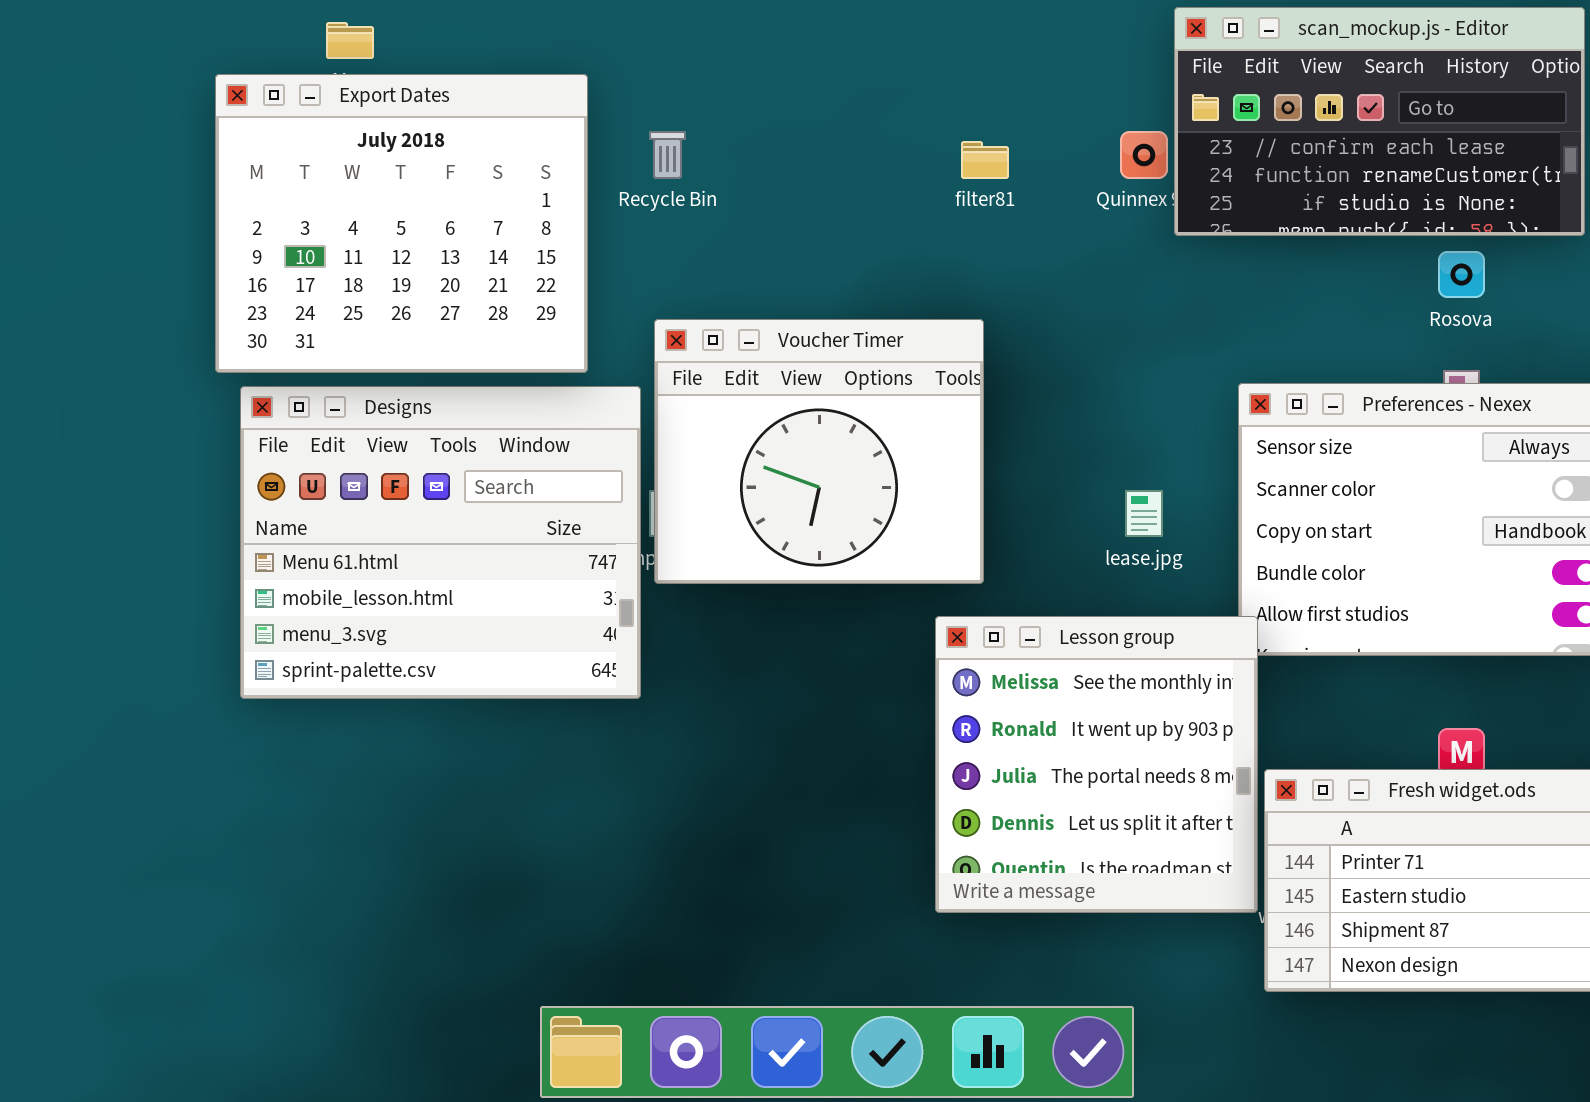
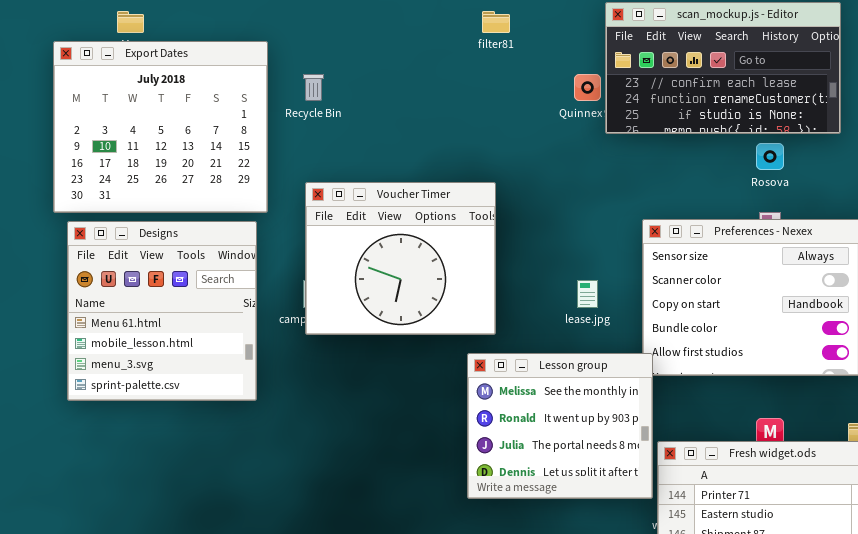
filter81: [961,141,1009,179] -> [482,11,510,33], moved
Designs: [240,386,641,699] -> [67,221,257,401], resized
Lesson group: [935,616,1258,913] -> [467,353,653,499], resized

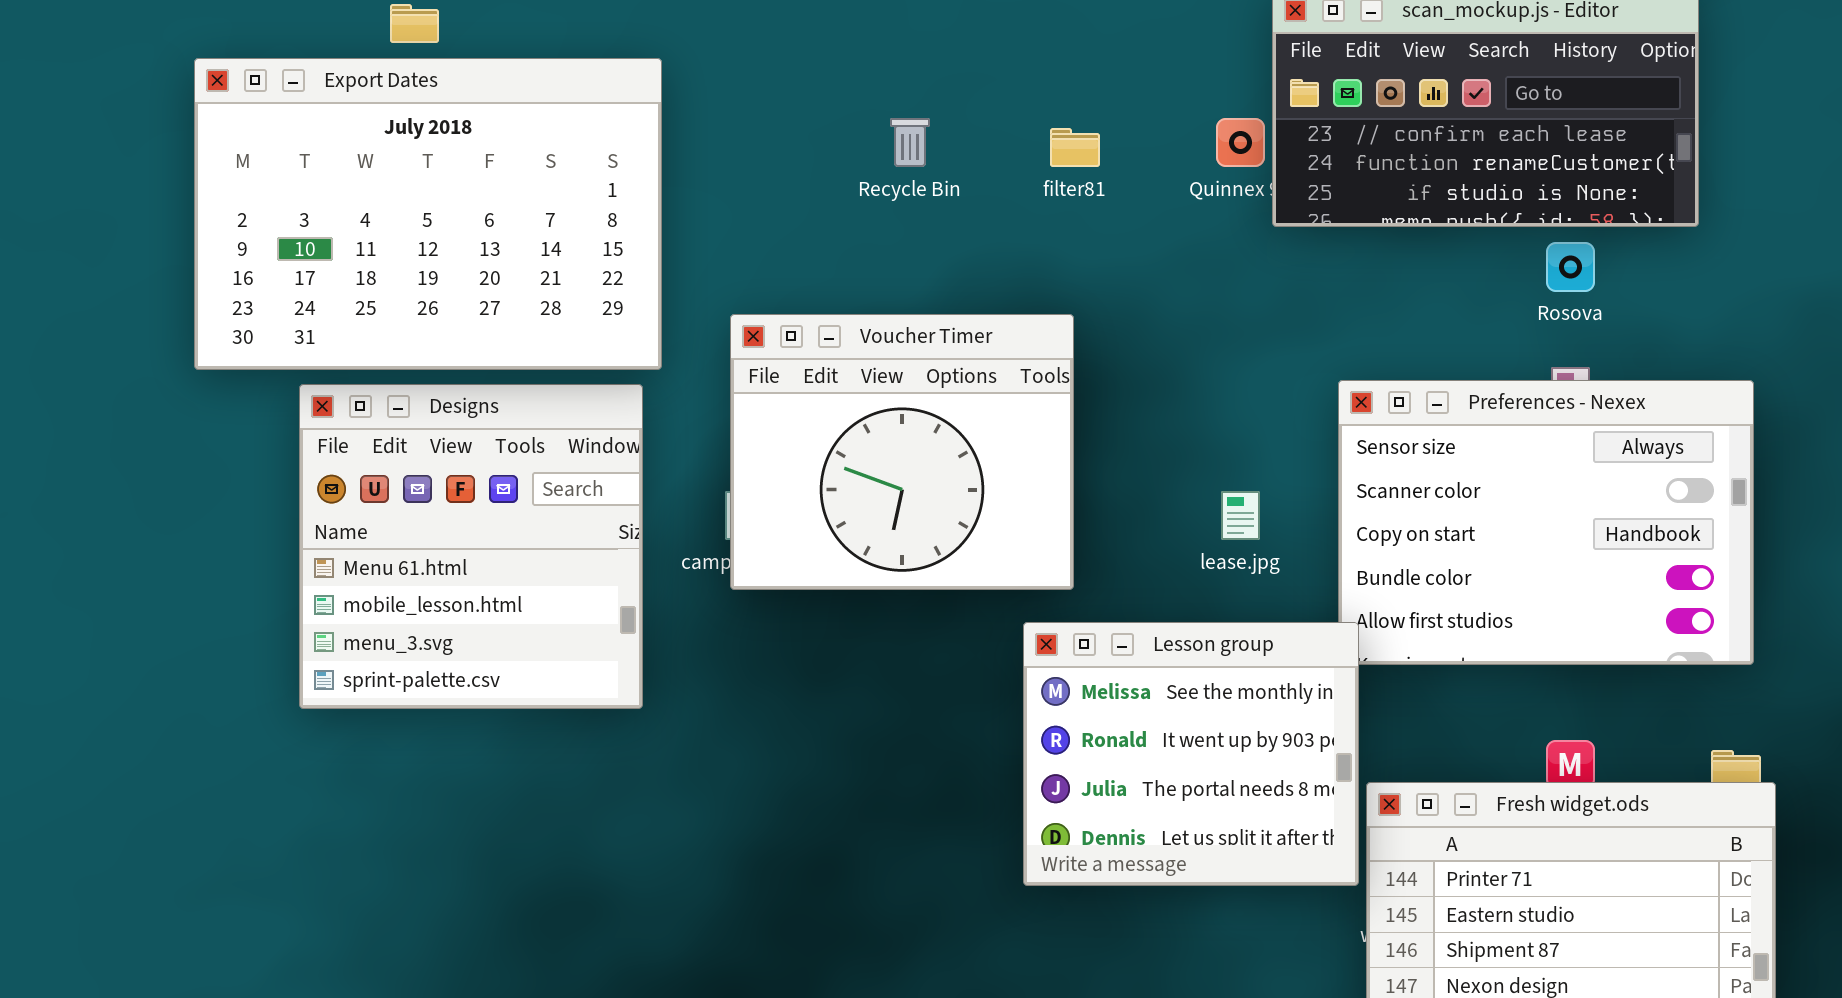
filter81: [482,11,510,33] -> [1050,128,1100,167], moved
Export Dates: [53,41,268,213] -> [194,58,662,370], resized
Recycle Bin: [303,74,324,101] -> [890,118,930,167], moved

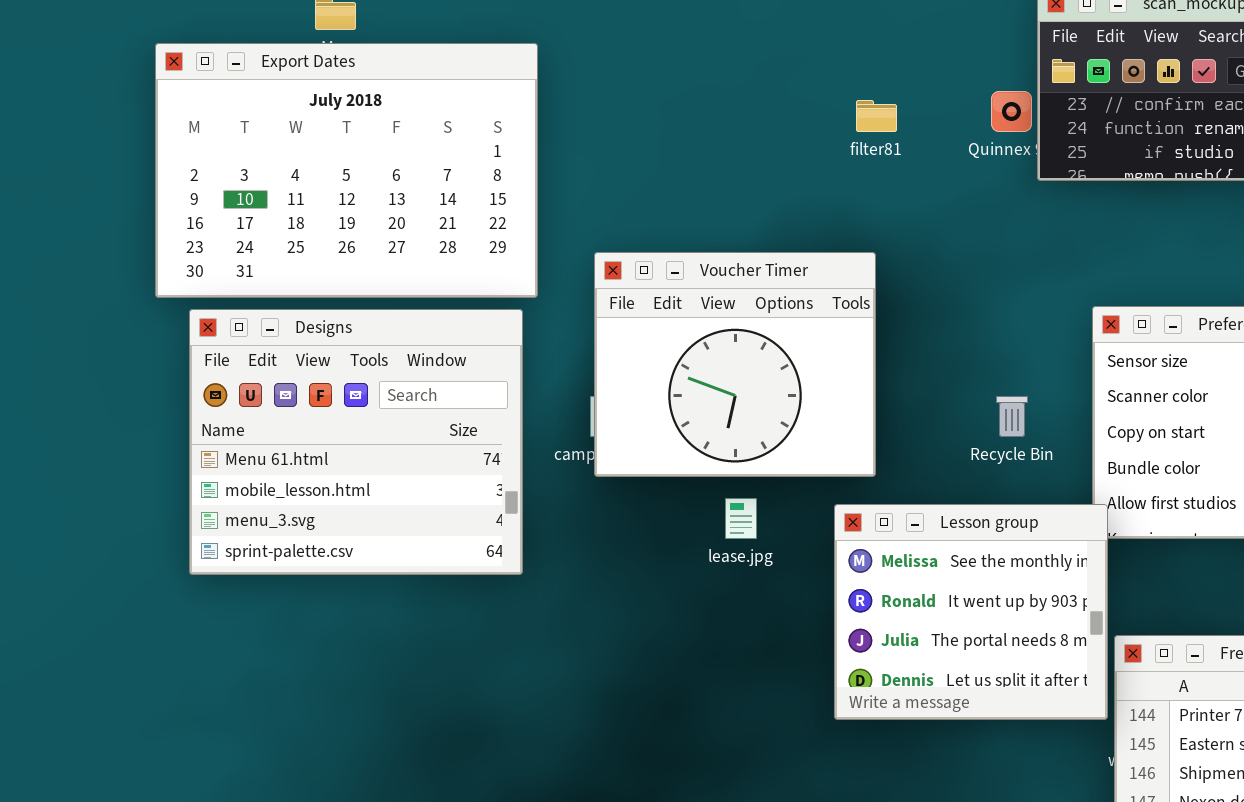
Recycle Bin: [890,118,930,167] -> [996,396,1028,437], moved
Designs: [299,384,643,709] -> [189,309,523,575], resized
lease.jpg: [1221,491,1260,540] -> [725,498,757,539], moved

